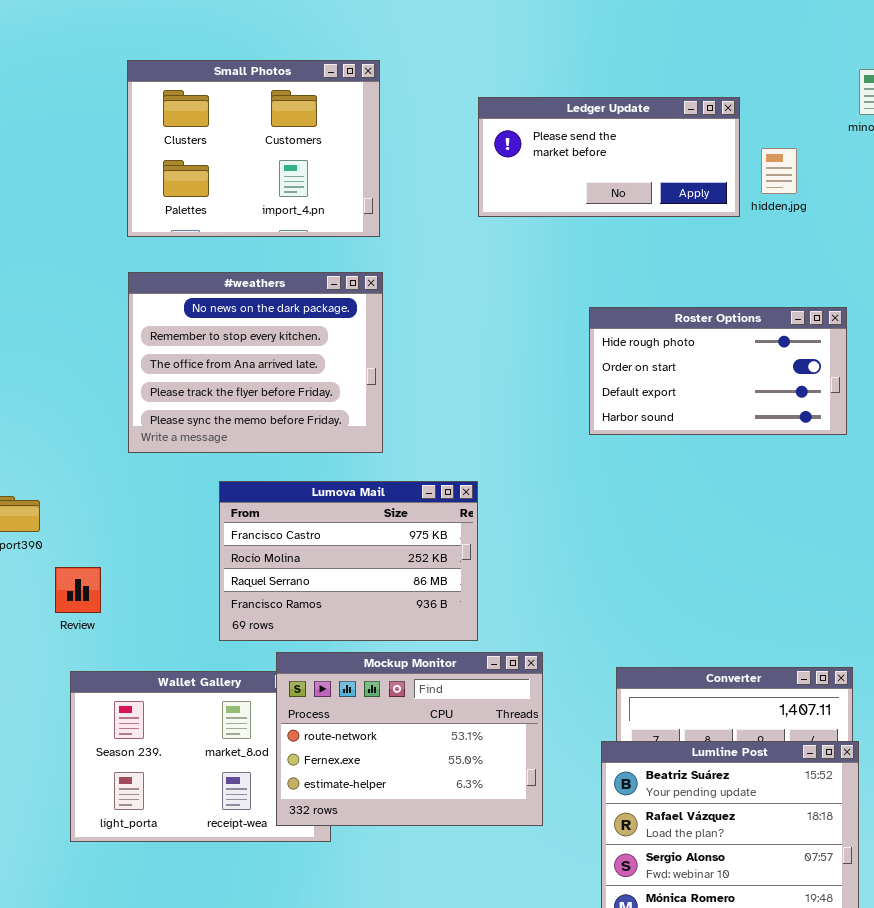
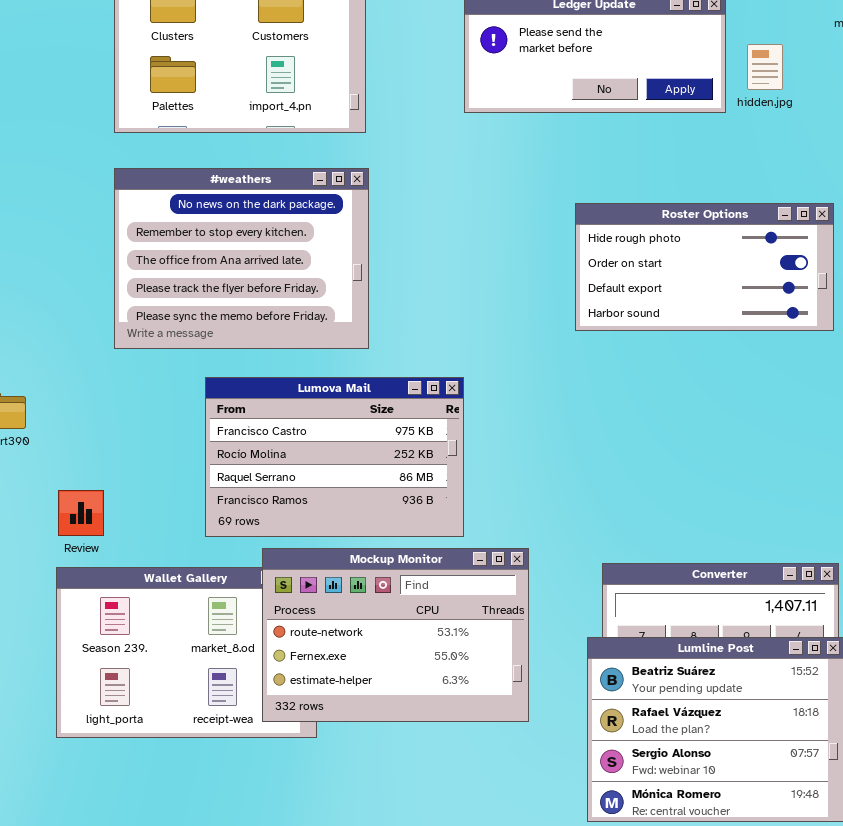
Review: [55,567,101,613] -> [58,490,104,536], moved

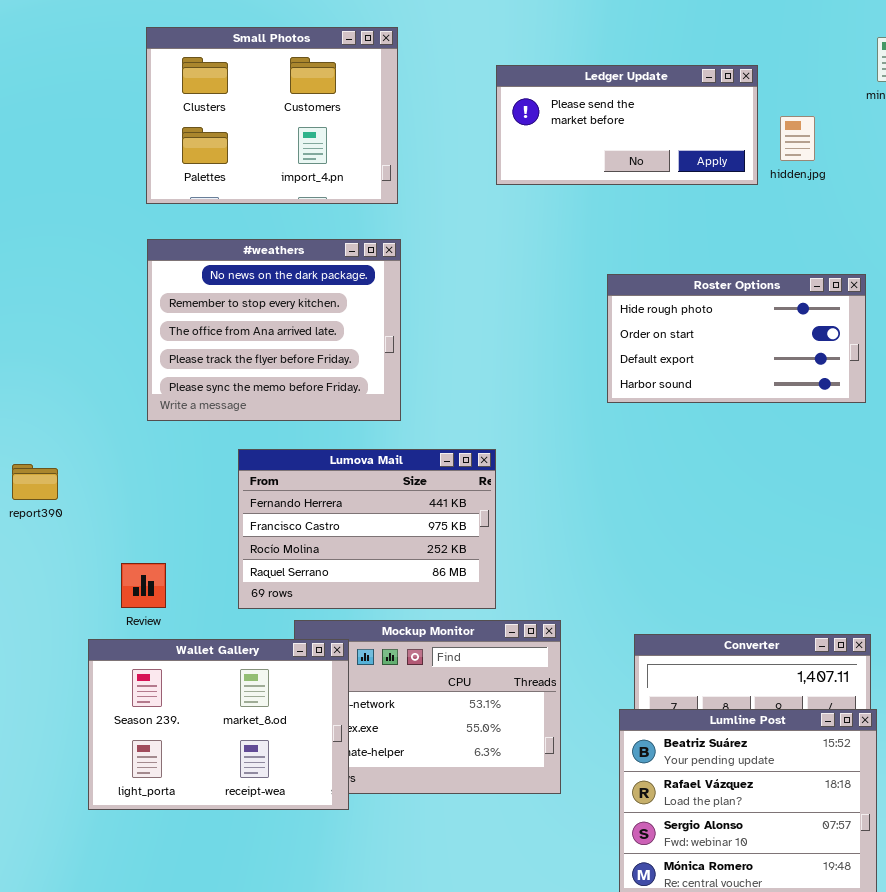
Lumova Mail: [205,377,464,537] -> [238,449,496,609], scrolled up 1 row
Review: [58,490,104,536] -> [121,563,166,608], moved
Wallet Gallery: [56,567,317,738] -> [88,639,349,810], raised

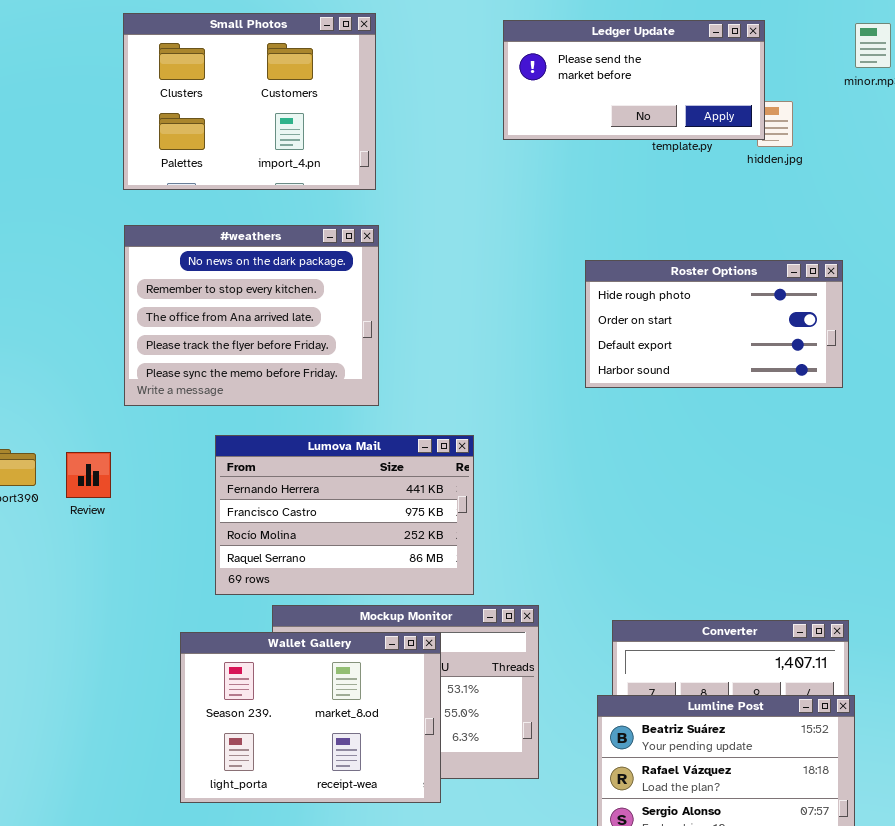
Ledger Update: [496,65,758,185] -> [503,20,765,140], moved
Review: [121,563,166,608] -> [66,452,111,498], moved
Wallet Gallery: [88,639,349,810] -> [180,632,441,803], moved

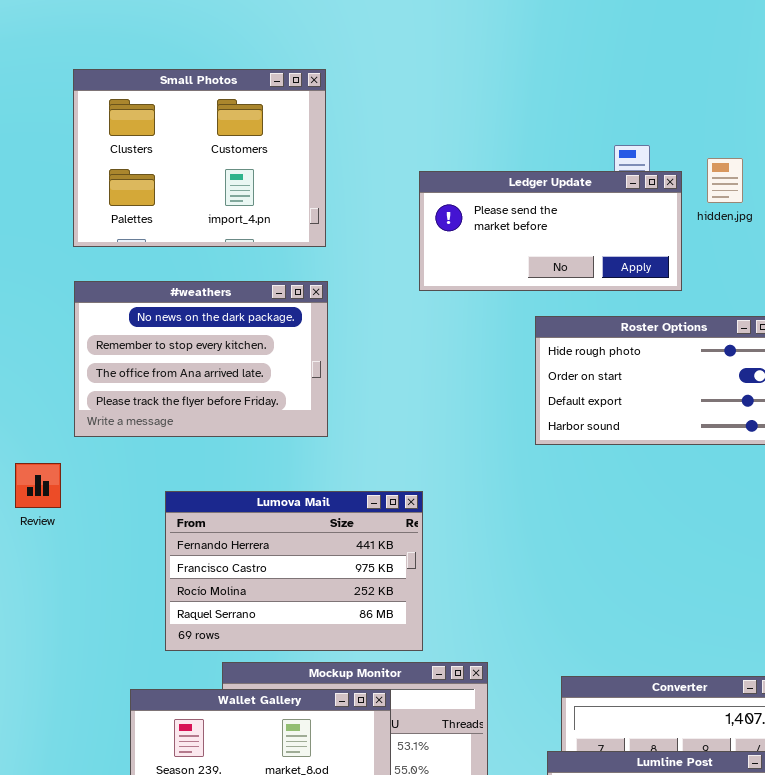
Ledger Update: [503,20,765,140] -> [419,171,682,291], moved
#weathers: [124,225,379,406] -> [74,281,328,437], resized
Review: [66,452,111,498] -> [15,463,61,508], moved

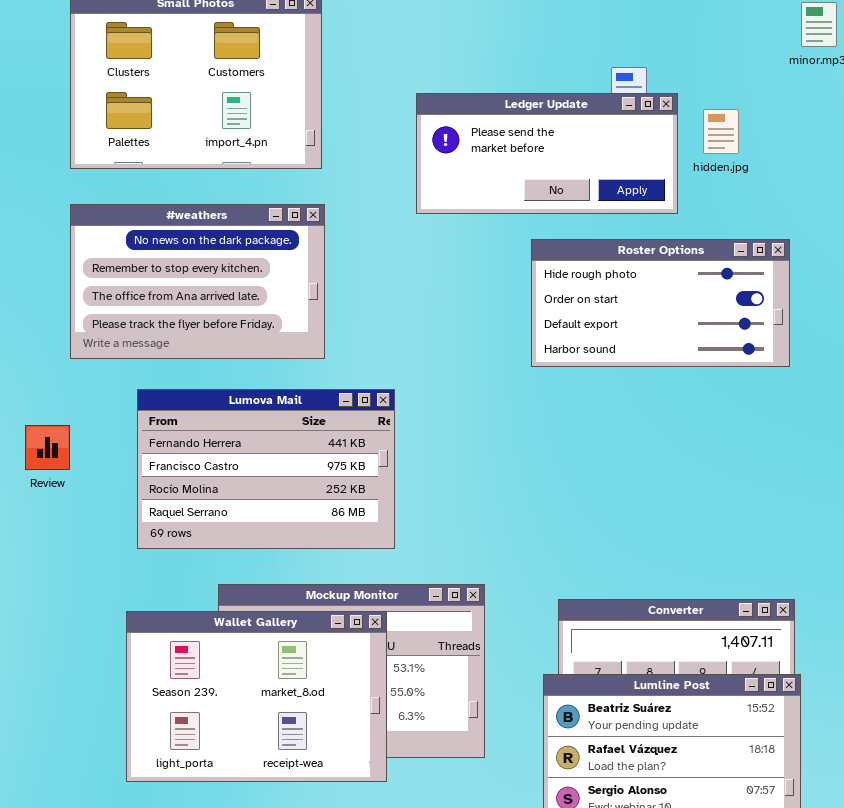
hidden.jpg: [707,158,743,203] -> [703,109,739,154], moved
Review: [15,463,61,508] -> [25,425,70,470], moved
Lumova Mail: [165,491,423,651] -> [137,389,395,549], moved

